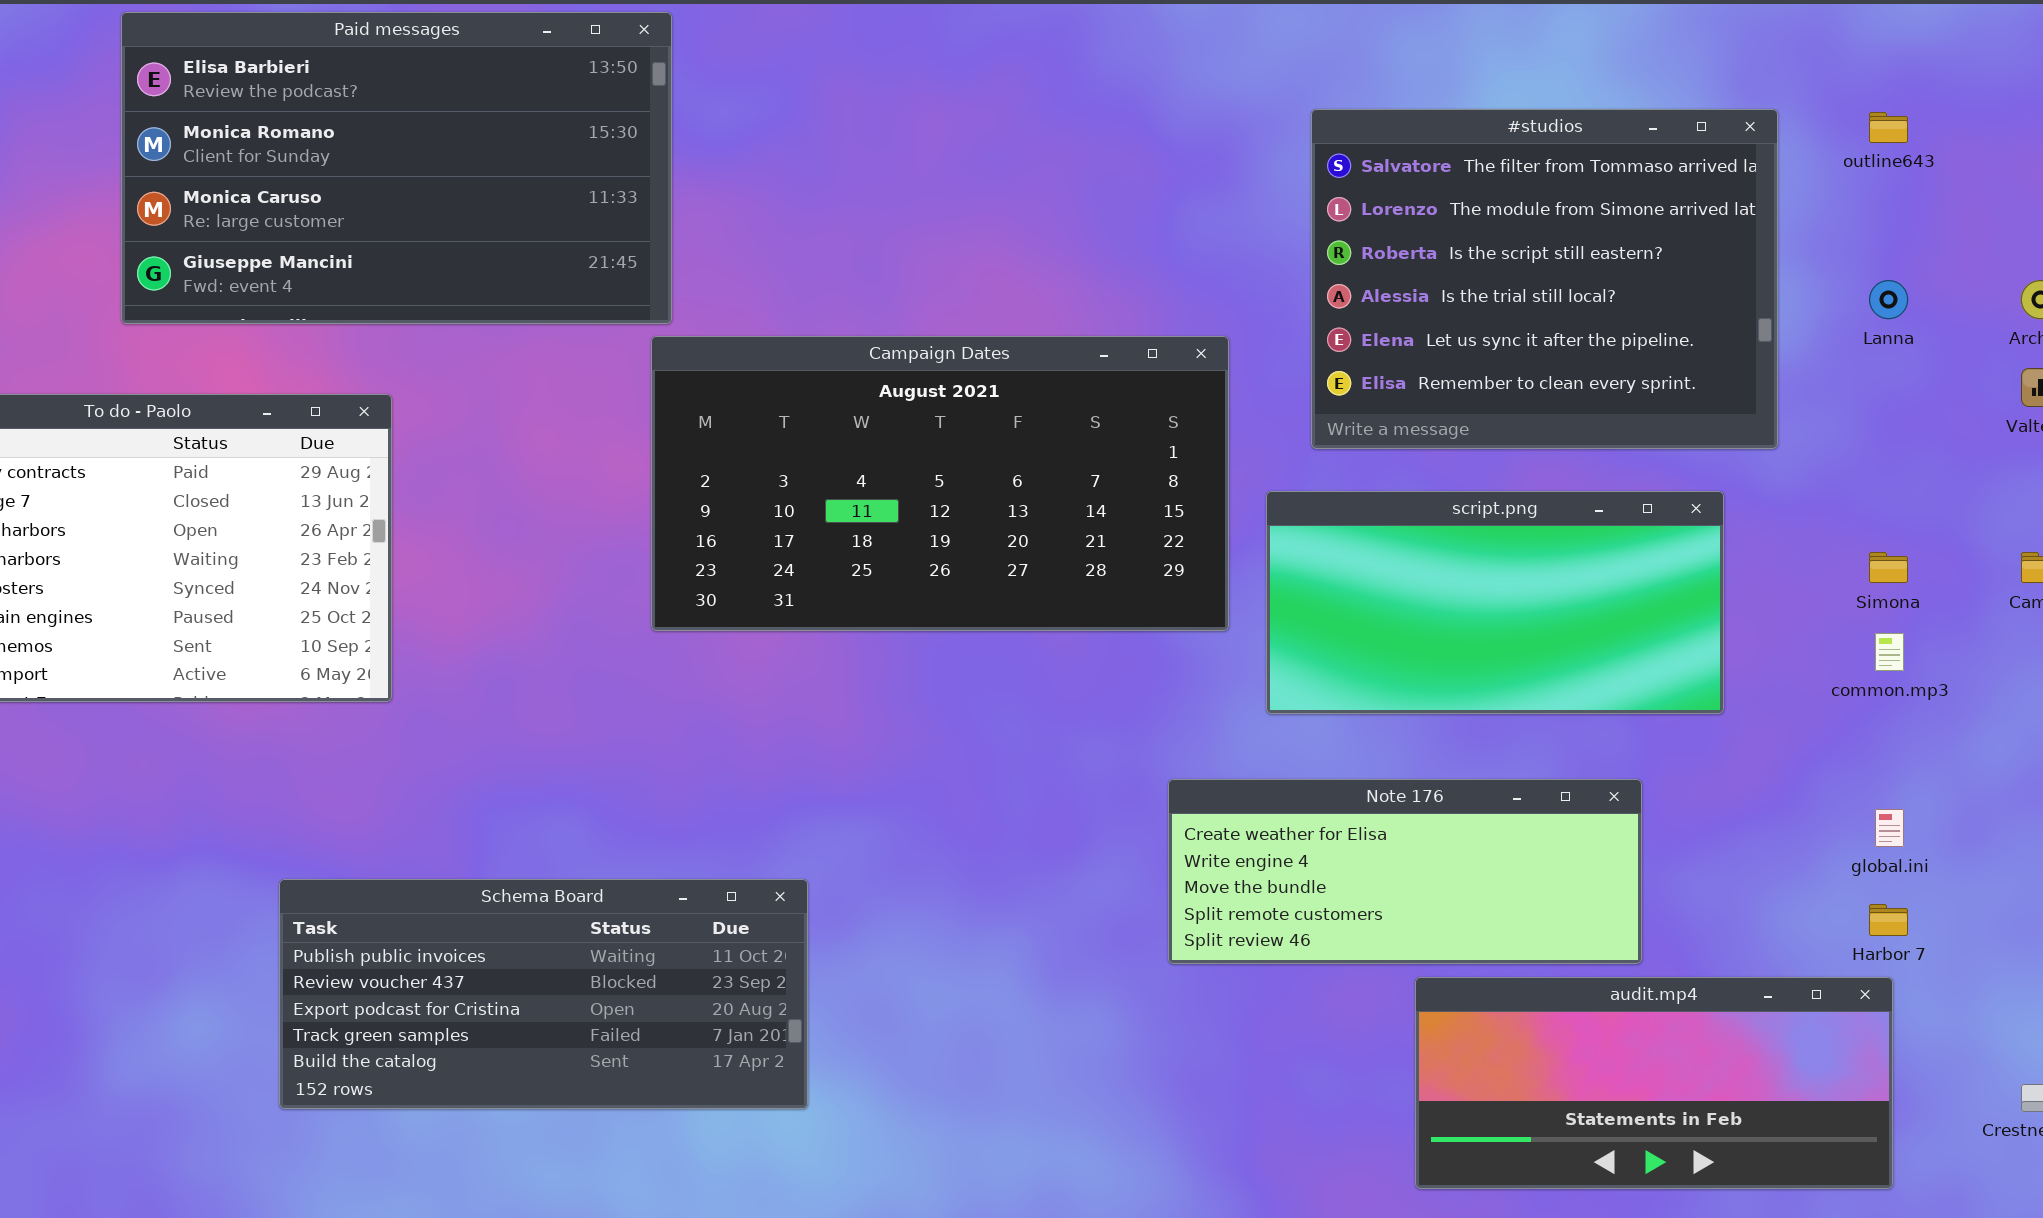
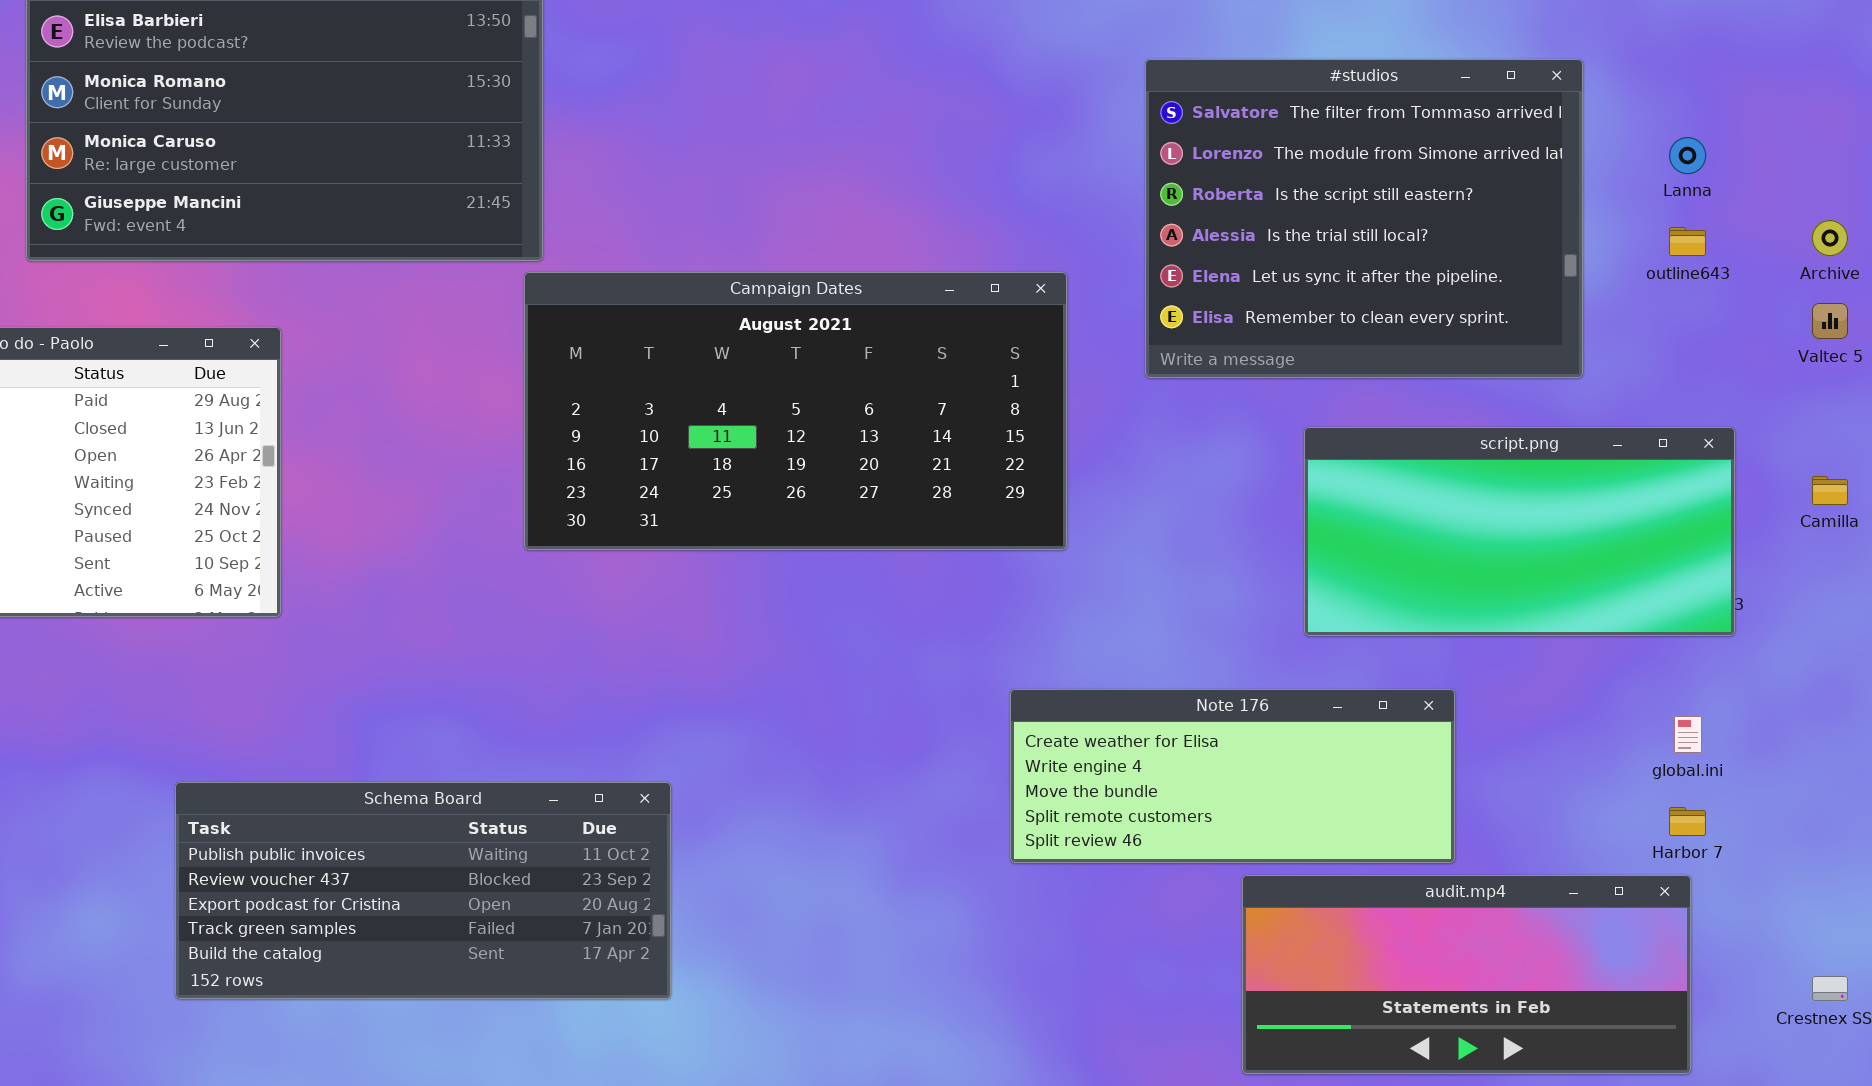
outline643: [1869,112,1908,143] -> [1669,227,1706,256], moved
Lanna: [1869,280,1908,319] -> [1669,137,1706,174], moved
script.png: [1266,491,1724,714] -> [1304,427,1735,636], moved

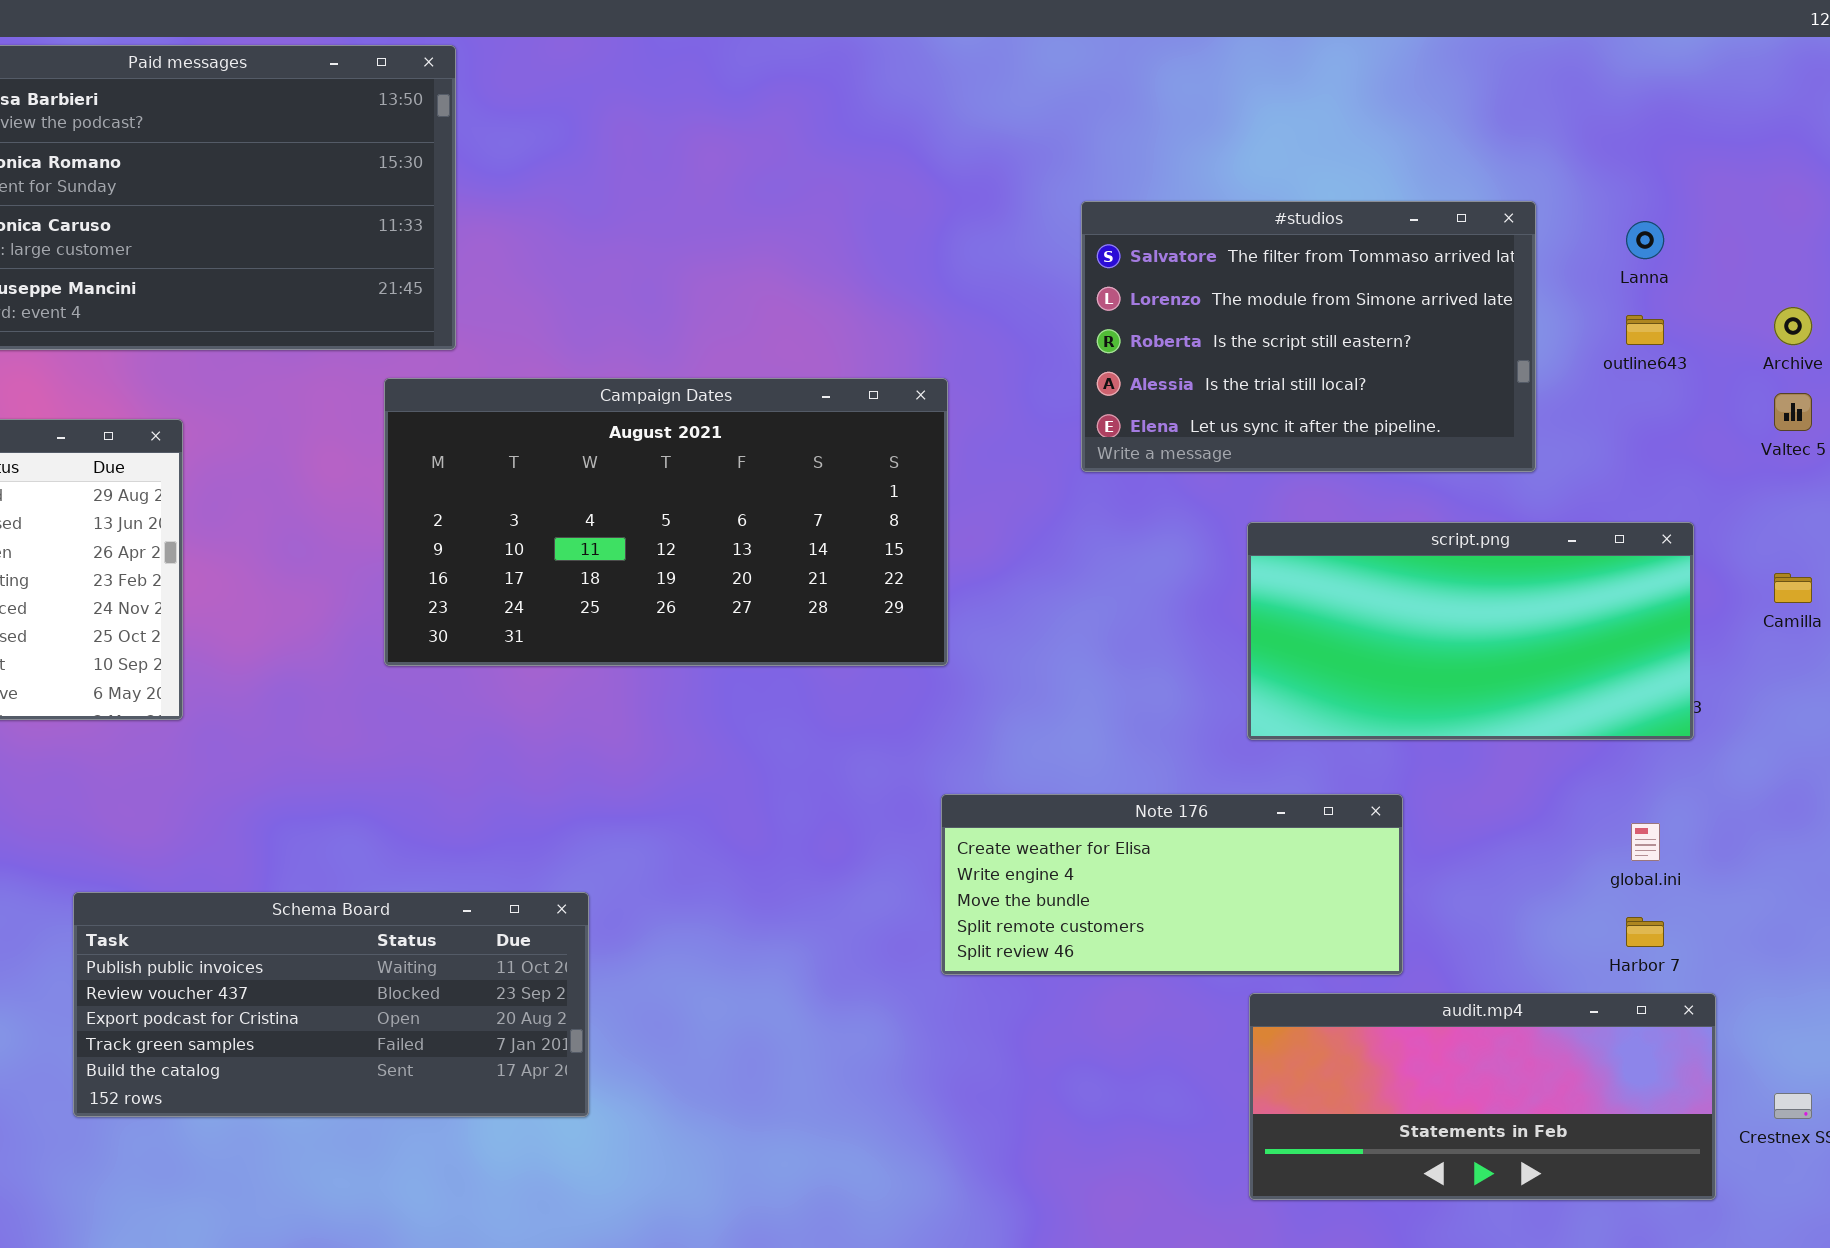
#studios: [1145,59,1583,378] -> [1081,201,1536,472], resized
Campaign Dates: [524,272,1067,550] -> [384,378,948,666], moved
audit.mp4: [1242,875,1691,1074] -> [1249,993,1716,1200], moved

